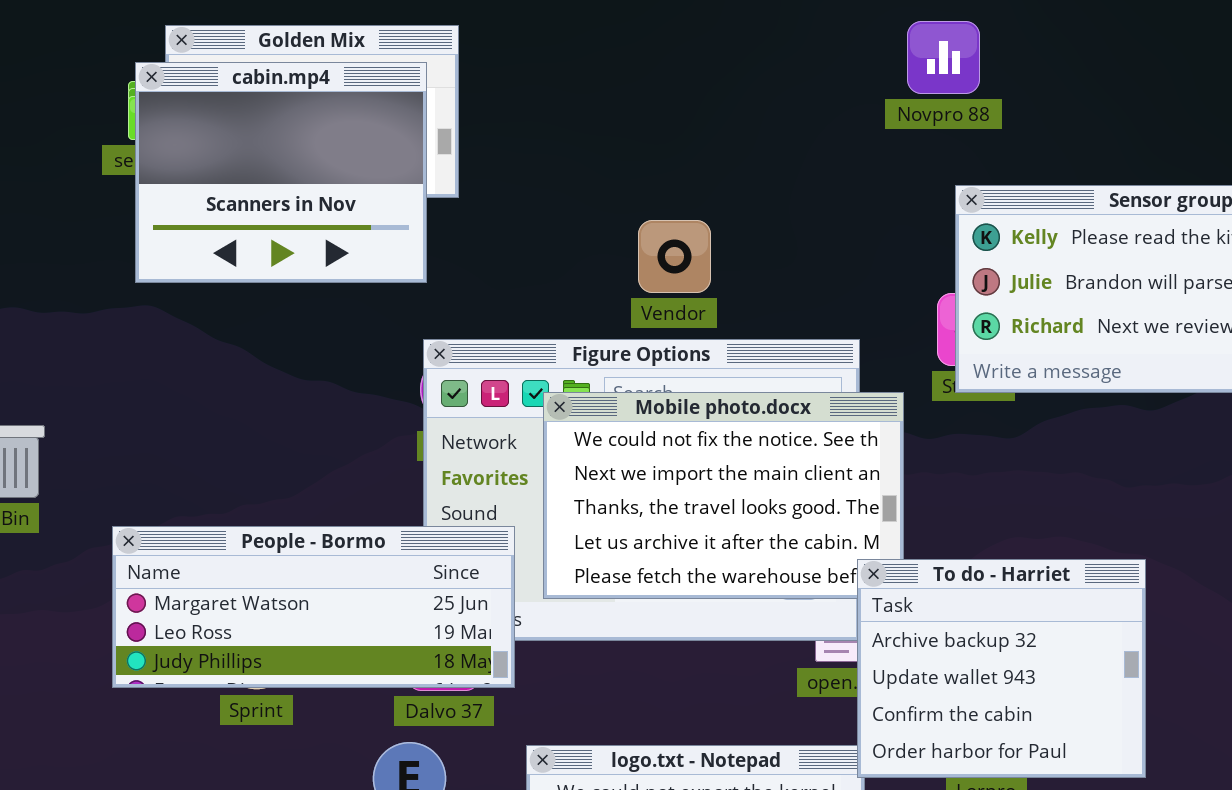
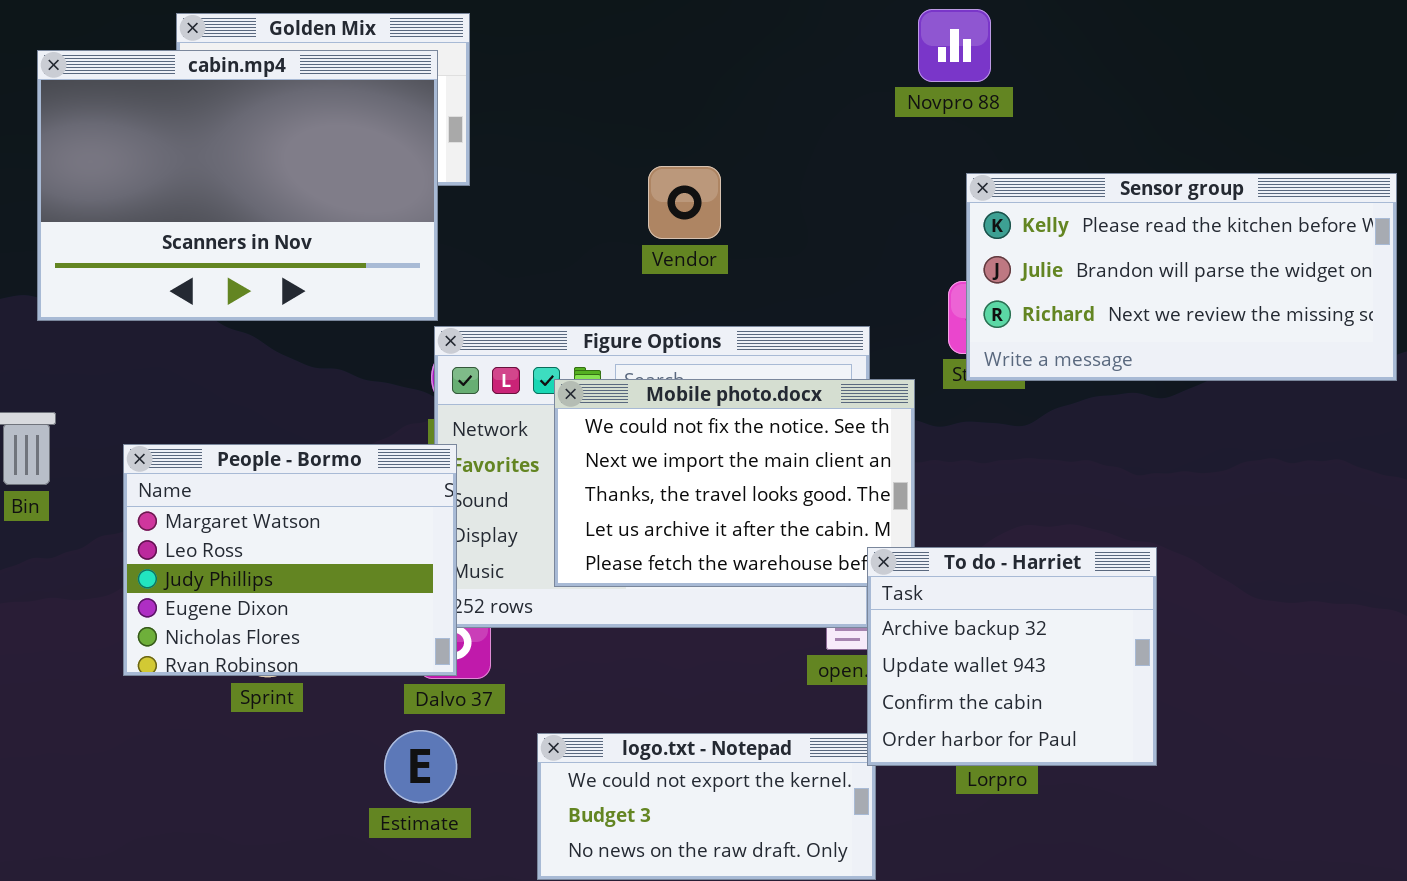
cabin.mp4: [135,62,427,283] -> [37,50,438,321], resized
Vendor: [638,220,711,293] -> [648,166,721,239], moved
People - Bormo: [112,526,515,688] -> [123,444,457,676], resized

